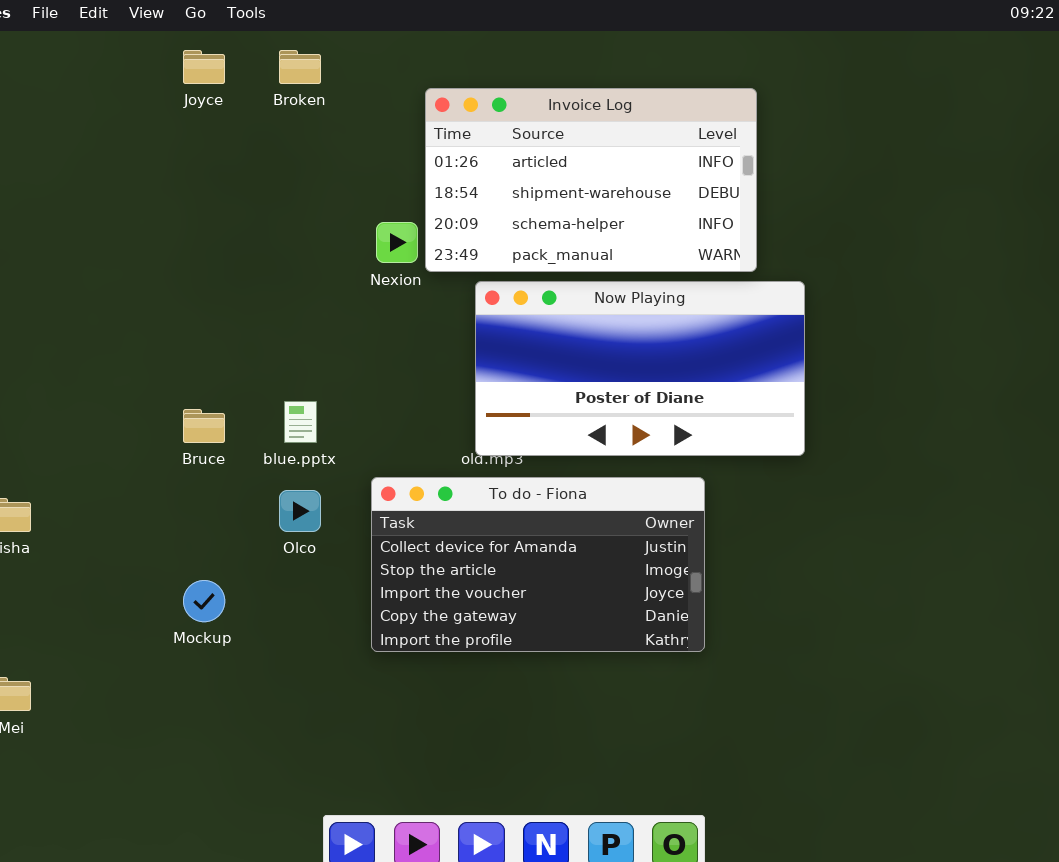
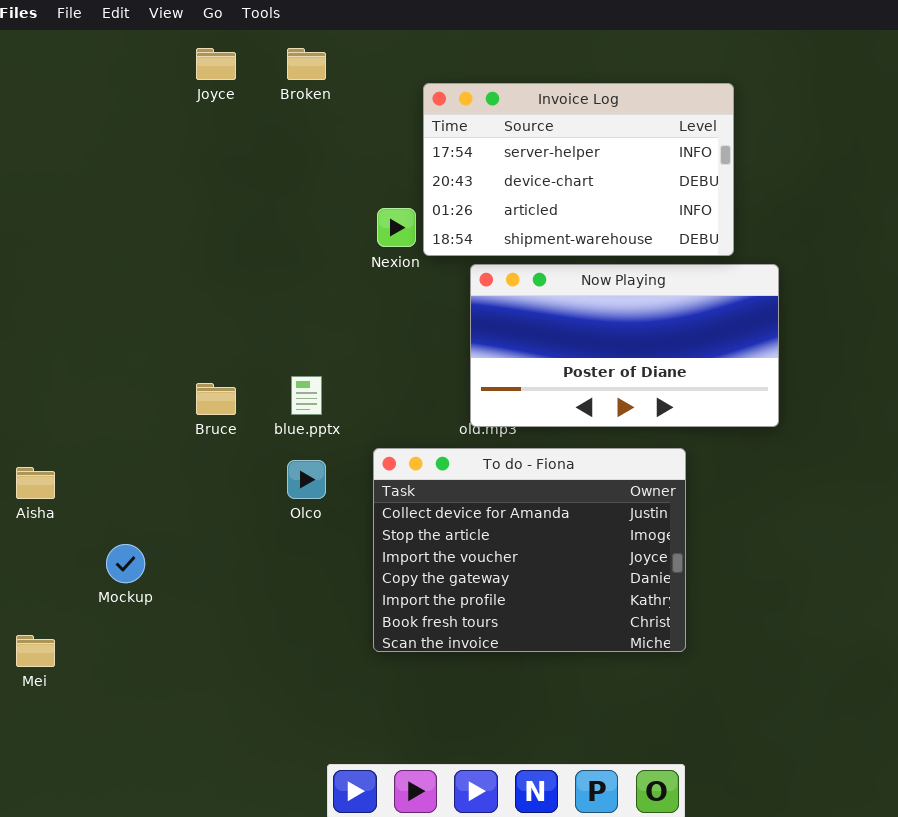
Invoice Log: [425,88,757,272] -> [423,83,734,256], scrolled up 2 rows
To do - Fiona: [371,477,705,652] -> [373,448,686,652], resized
Mockup: [183,580,225,622] -> [106,544,145,583], moved

